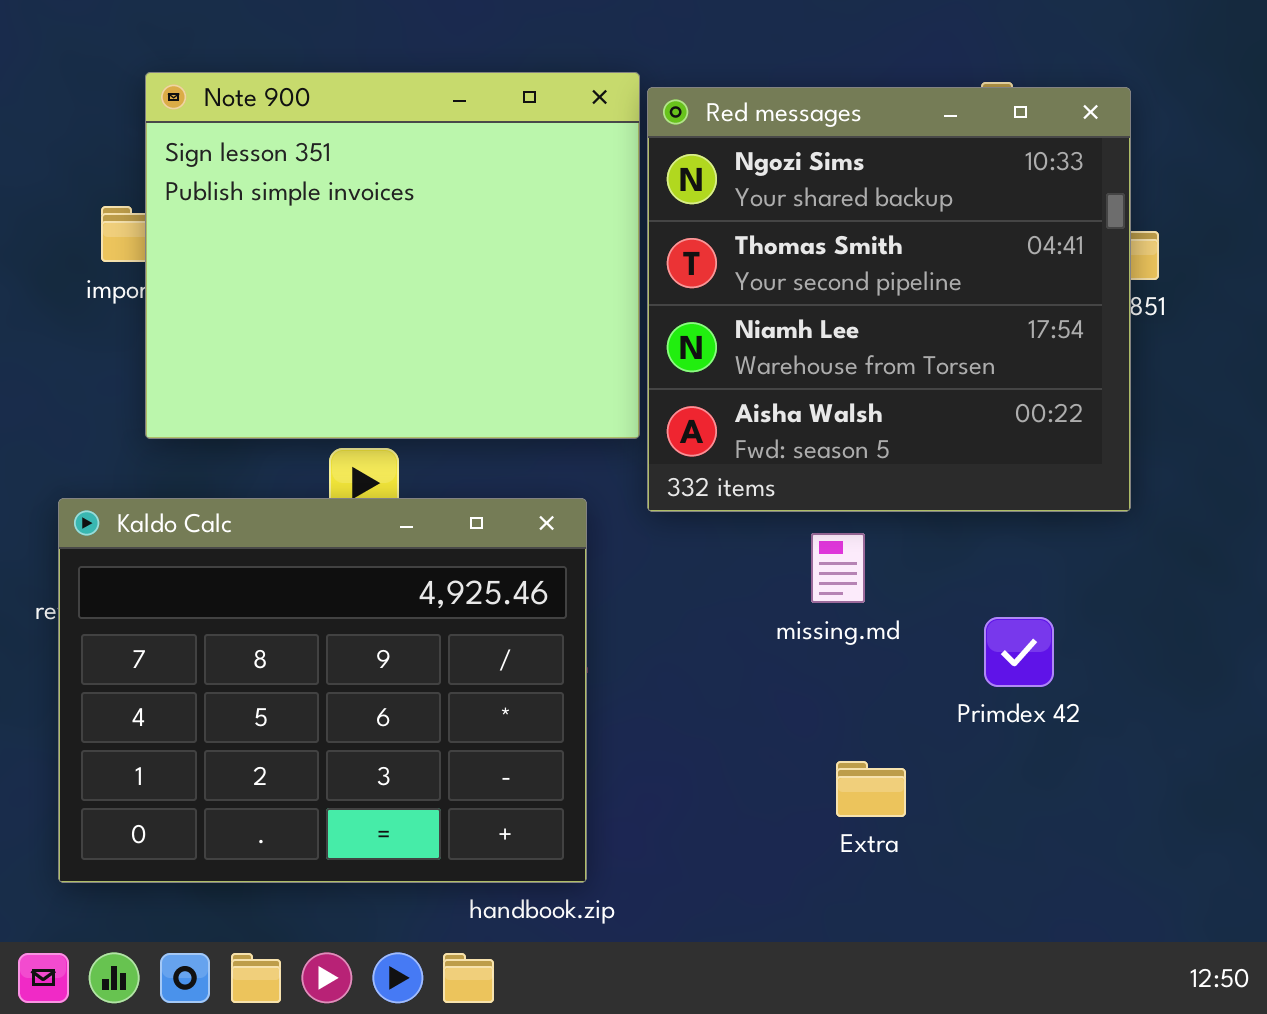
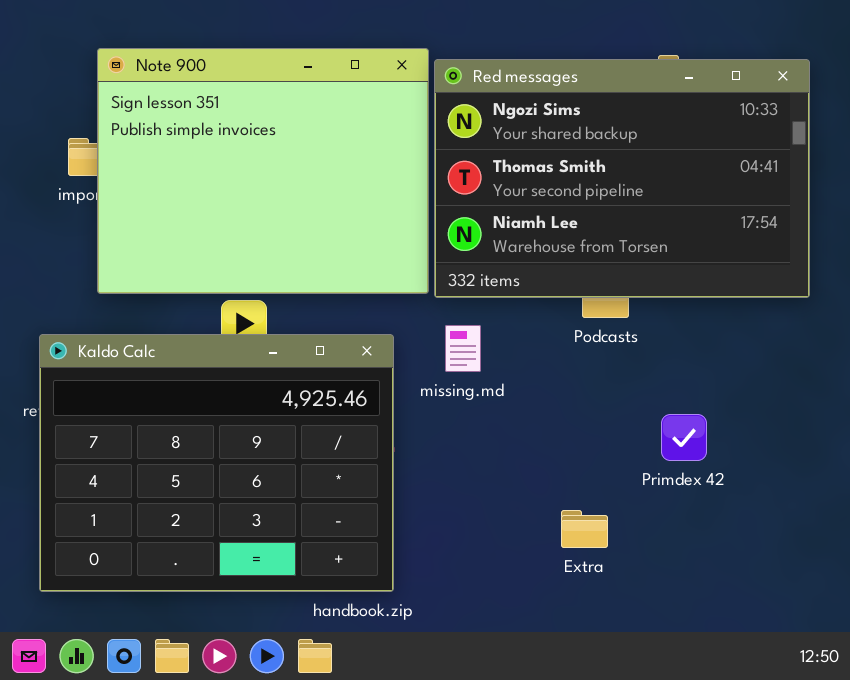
Red messages: [647,87,1131,512] -> [434,59,810,298], resized
missing.md: [811,533,865,603] -> [445,325,481,372], moved

